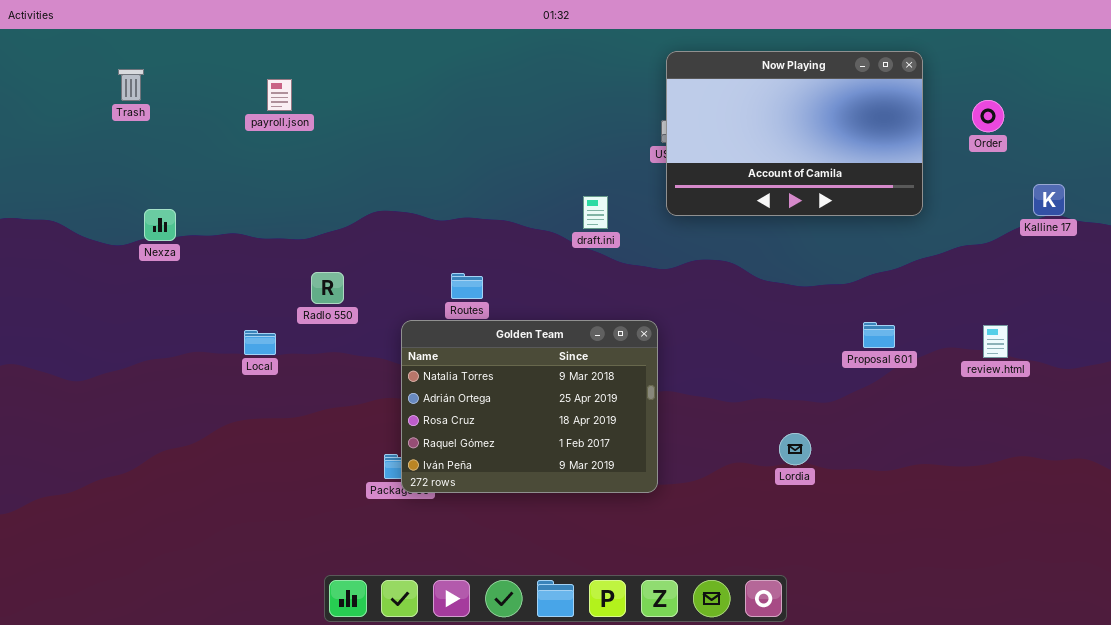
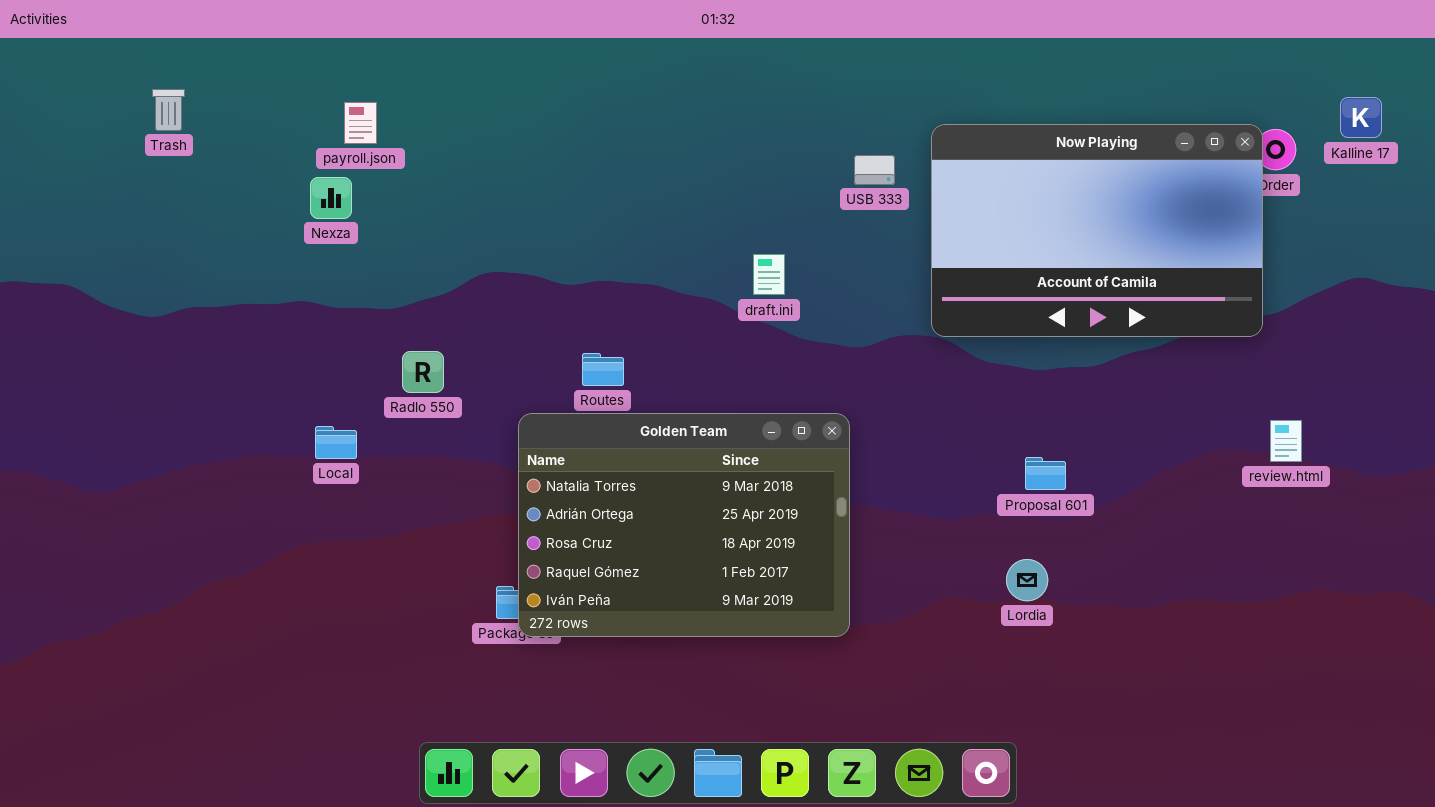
Now Playing: [666,51,923,216] -> [931,124,1263,337], moved
Kalline 17: [1033,184,1065,216] -> [1340,97,1382,138], moved
Nexza: [144,209,176,241] -> [310,177,352,219], moved
Proposal 601: [863,322,895,348] -> [1025,457,1066,490], moved

